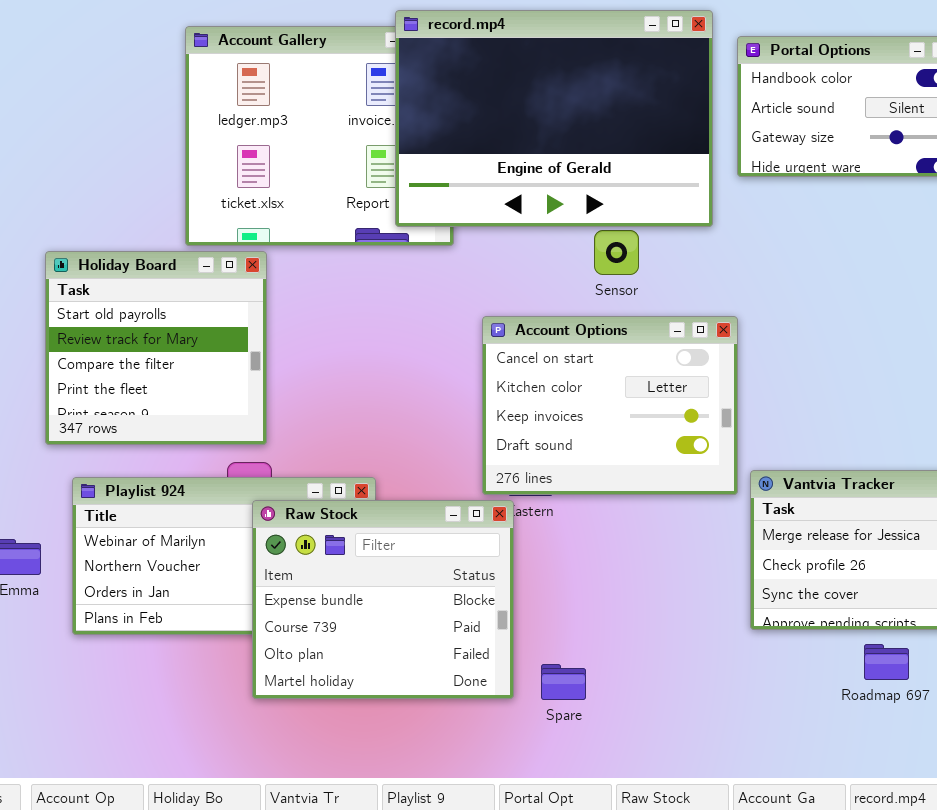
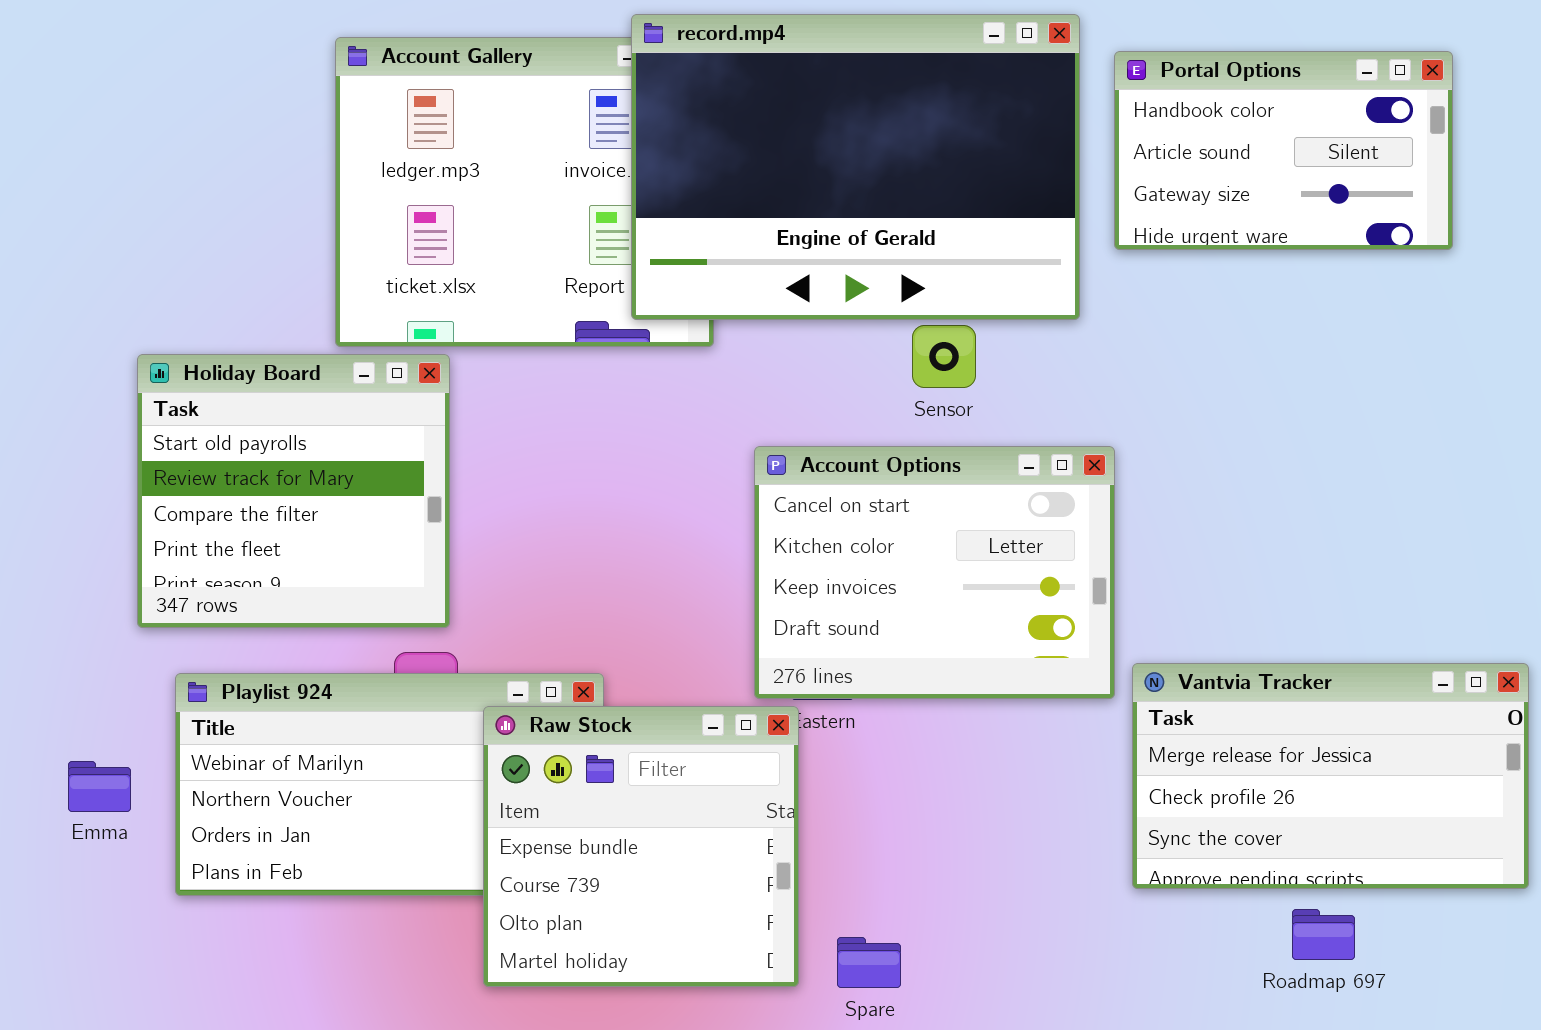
Raw Stock: [252,500,514,699] -> [483,706,799,987], resized

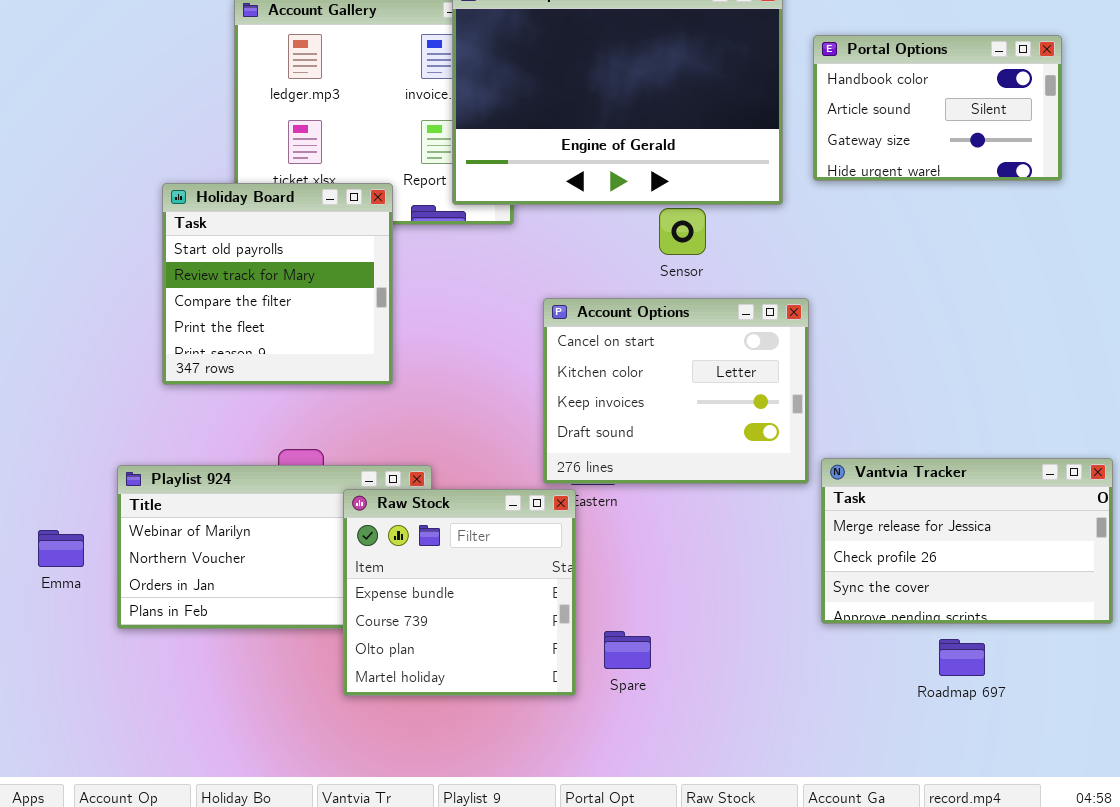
Portal Options: [1114,51,1453,250] -> [813,35,1062,181], moved
Holiday Board: [137,354,450,628] -> [162,183,393,385], moved
Spare: [837,937,901,988] -> [604,631,651,669], moved

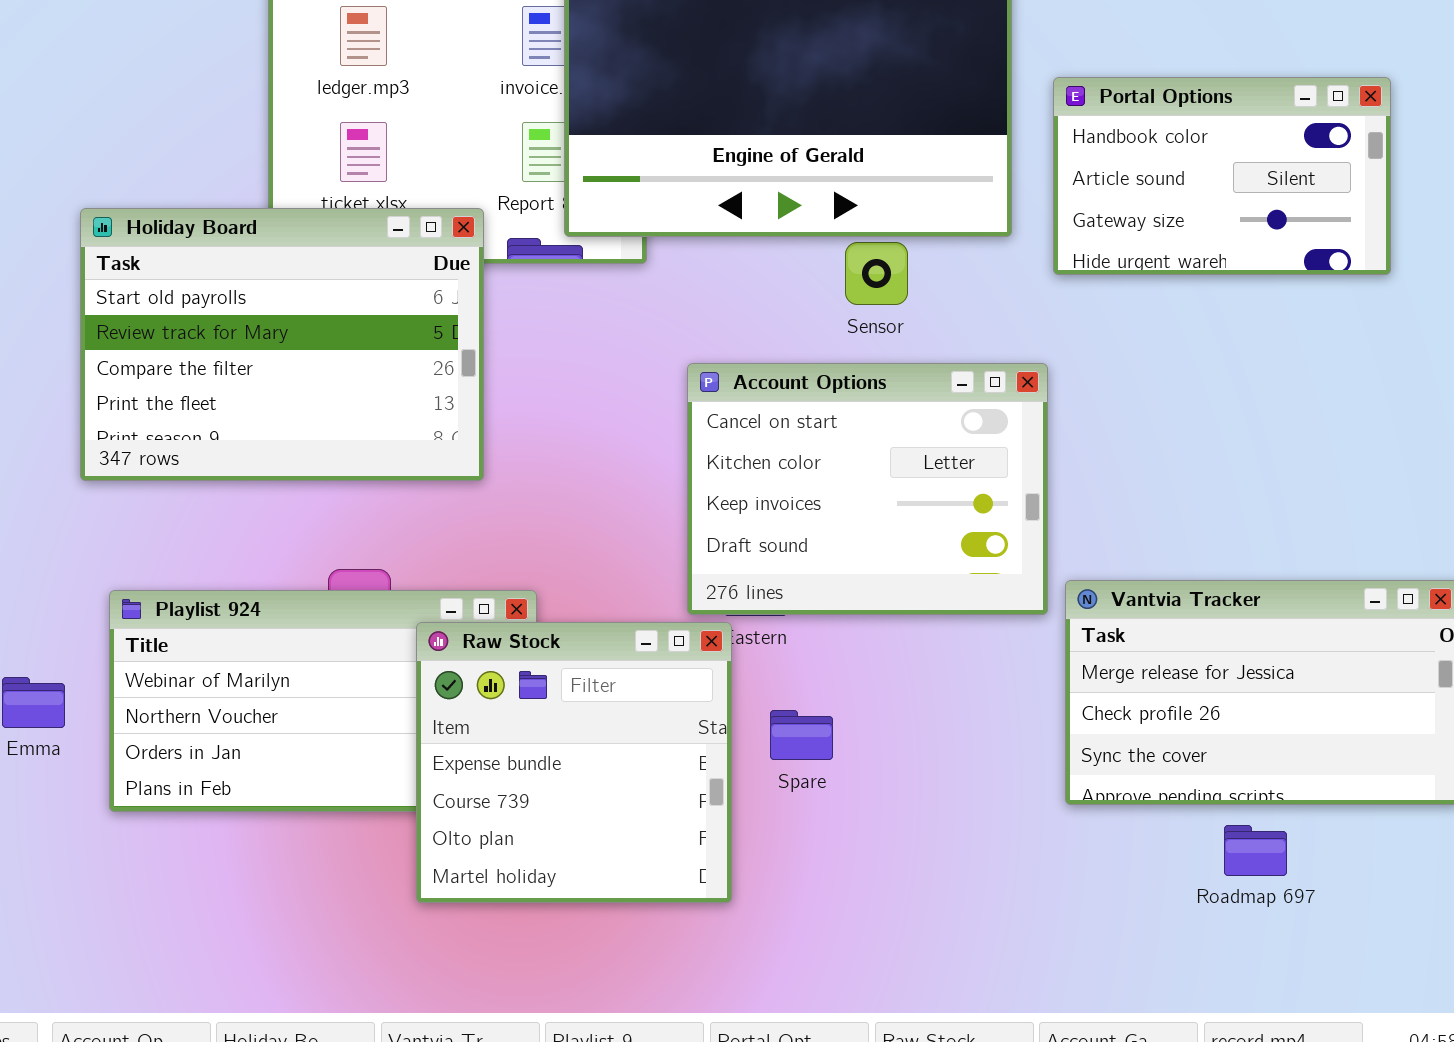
Portal Options: [813,35,1062,181] -> [1053,77,1391,275], moved
Holiday Board: [162,183,393,385] -> [80,208,484,481], resized
Spare: [604,631,651,669] -> [770,710,833,760], moved

